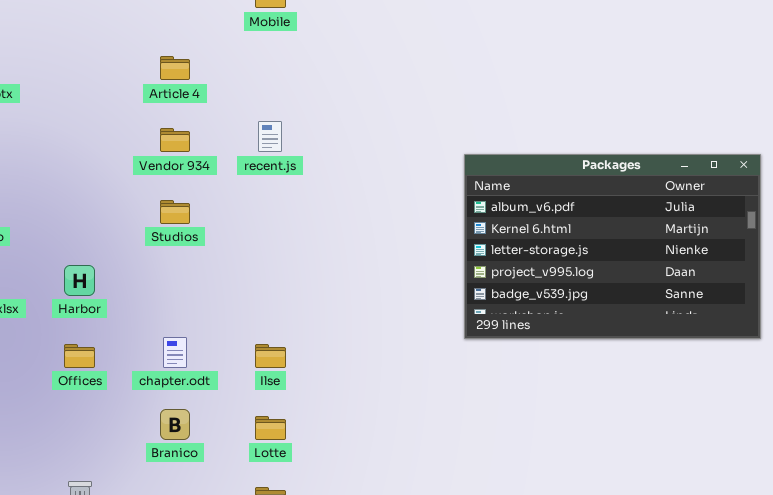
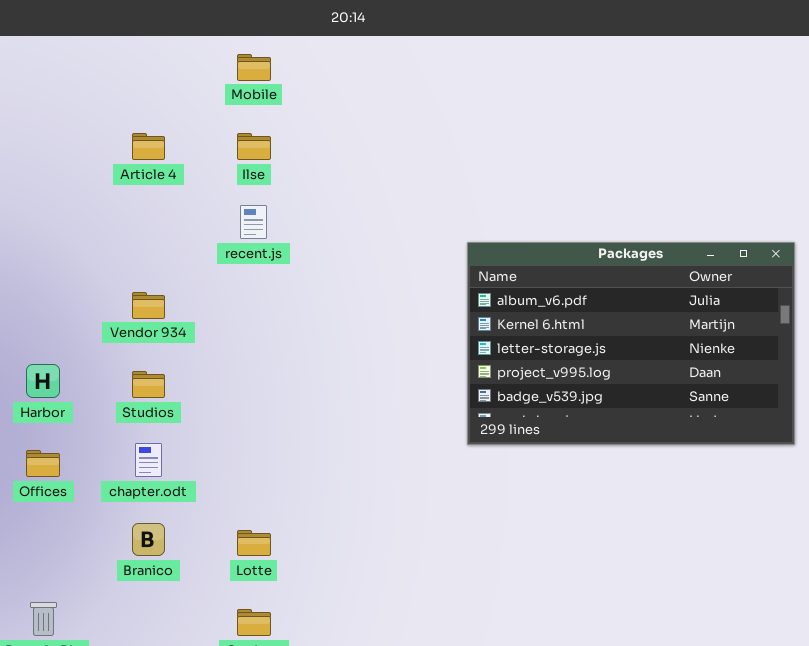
Vendor 934: [160,128,190,152] -> [132,292,165,319], moved
Studios: [160,200,190,224] -> [132,371,165,398], moved
Ilse: [255,344,286,368] -> [237,133,271,160], moved

